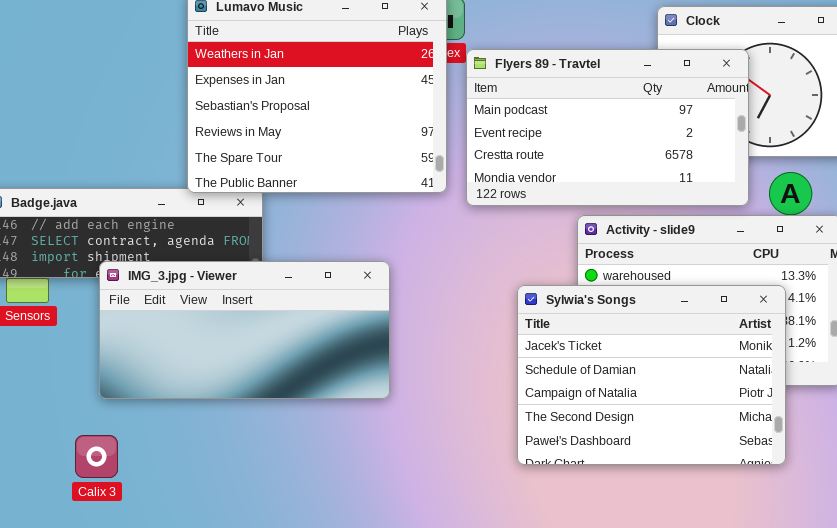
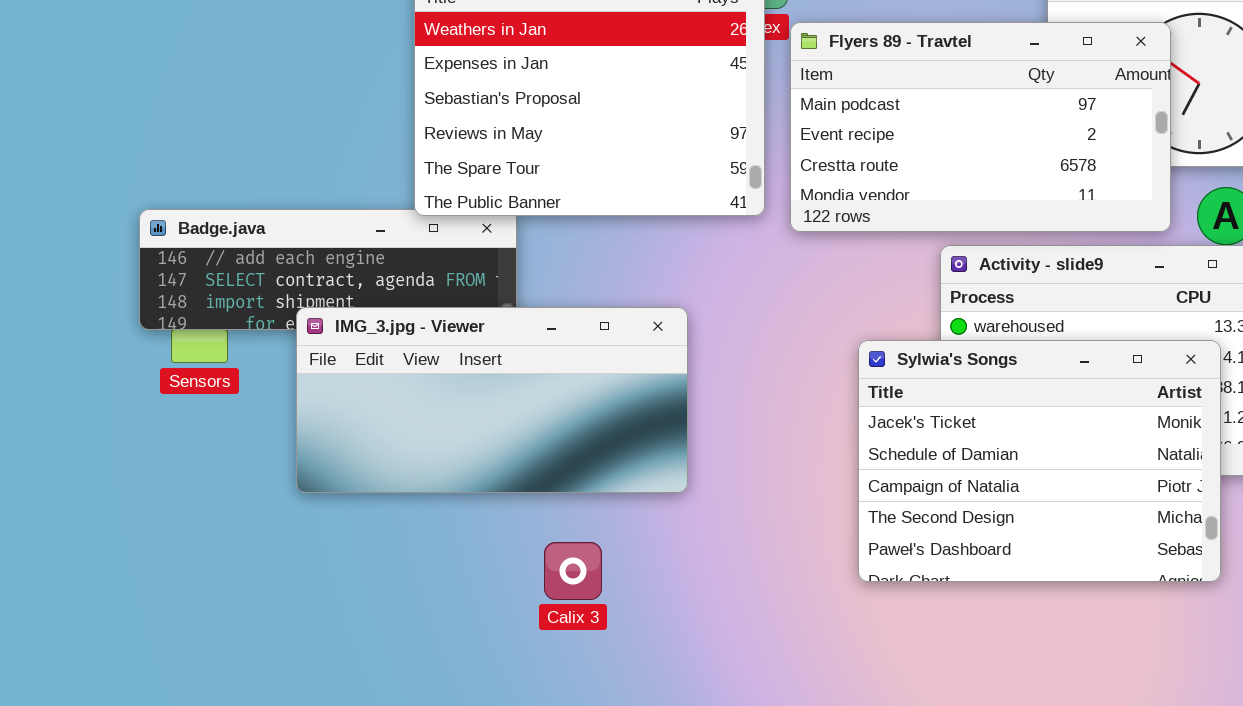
Calix 3: [75,435,118,478] -> [544,542,602,600], moved

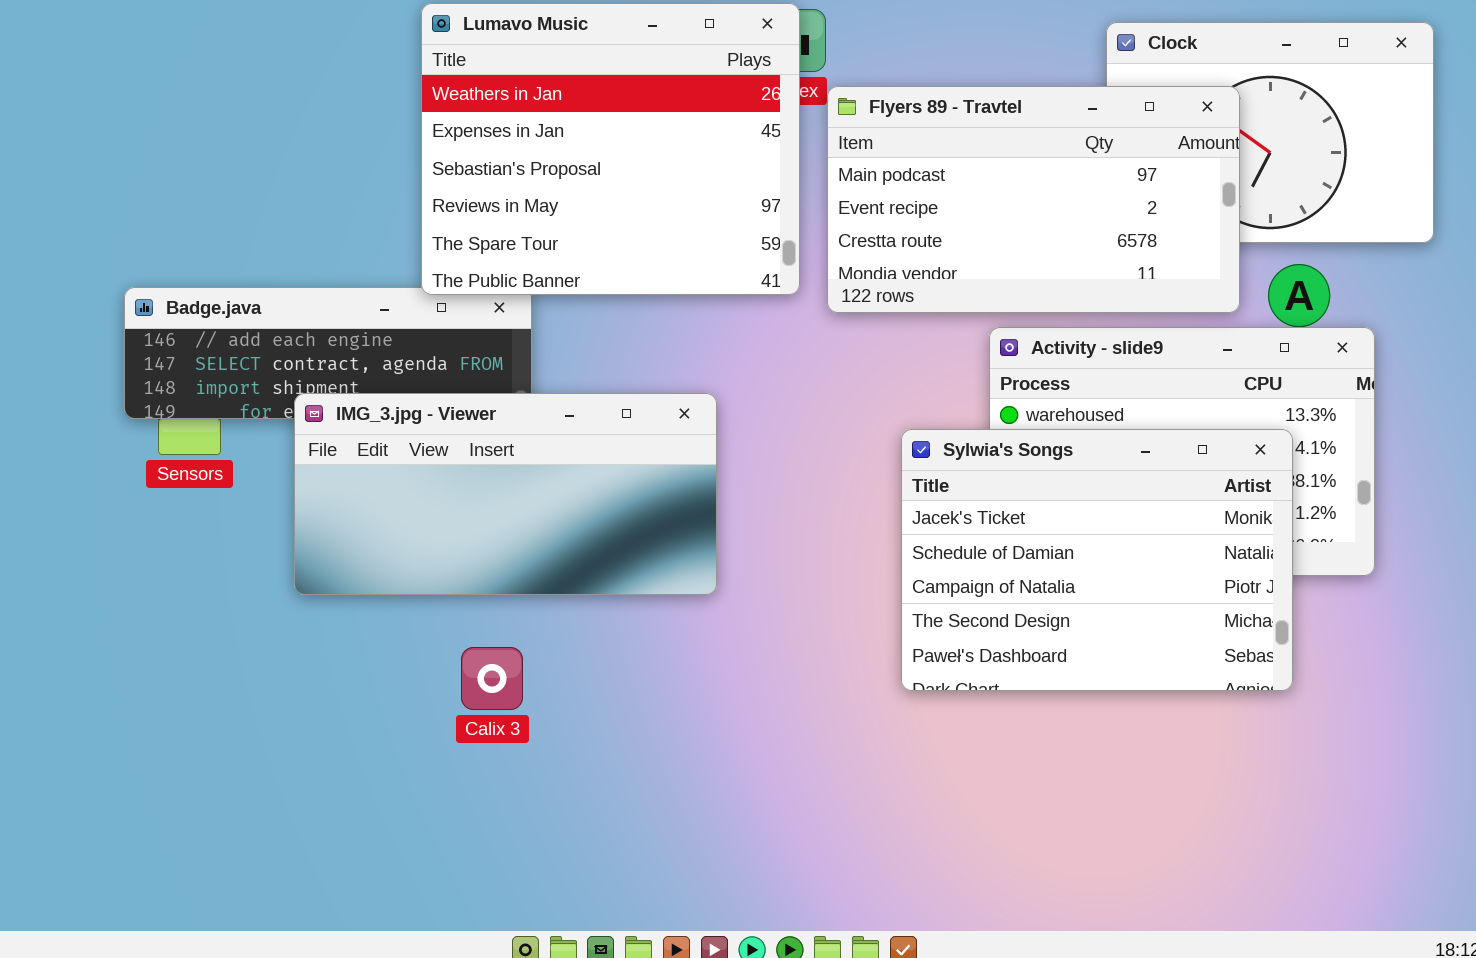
Calix 3: [544,542,602,600] -> [461,647,523,710], moved

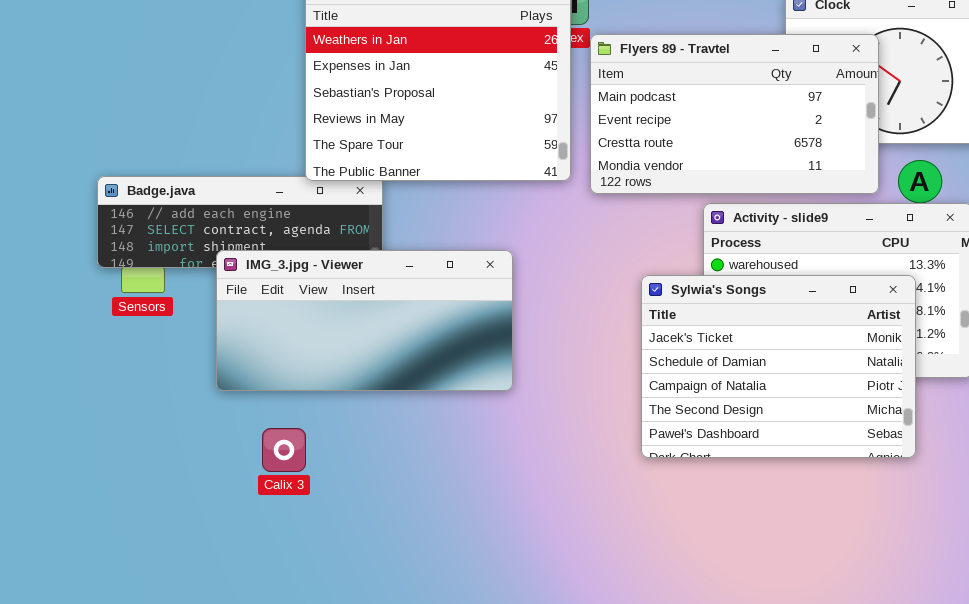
Calix 3: [461,647,523,710] -> [262,428,306,472], moved

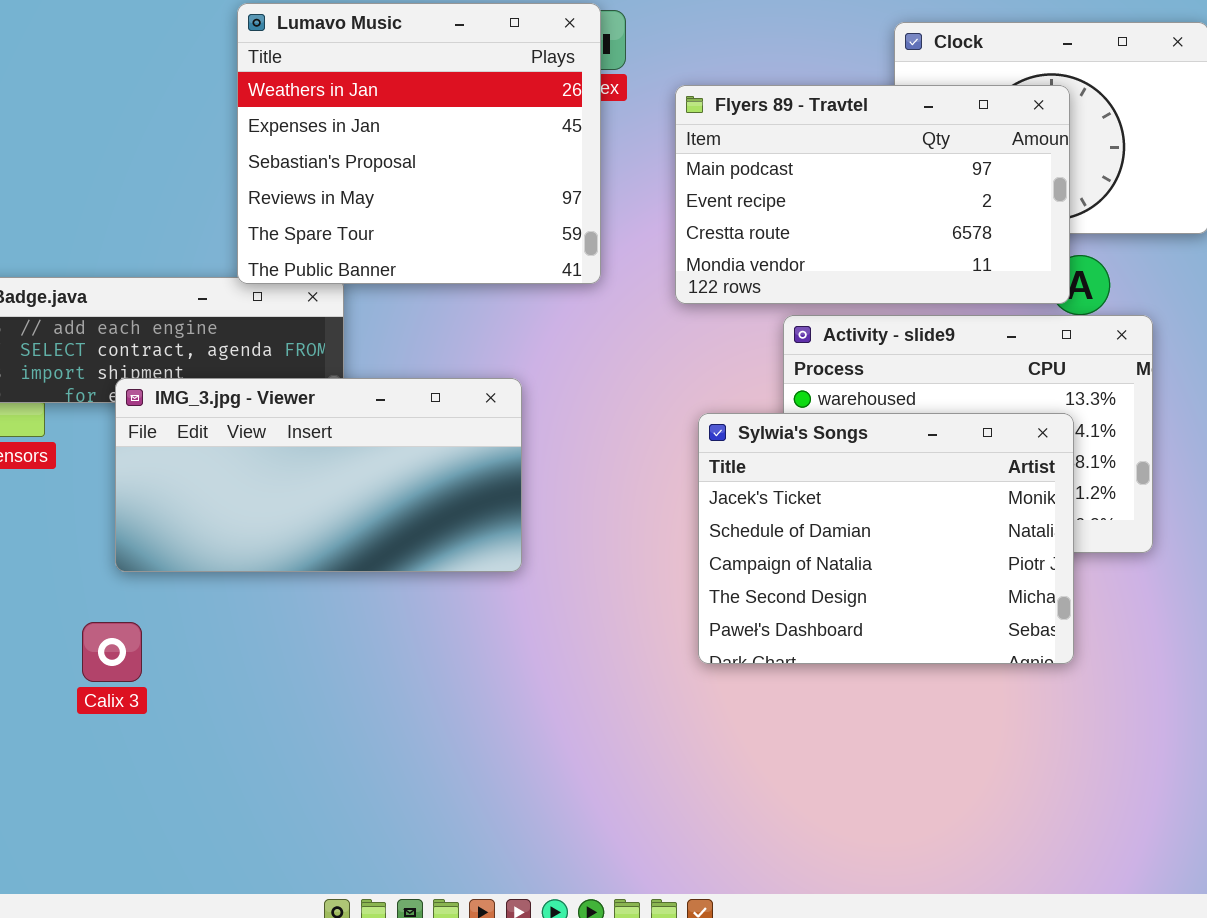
Flyers 89 - Travtel: [590,34,879,194] -> [675,85,1070,304], moved
Calix 3: [262,428,306,472] -> [82,622,142,682], moved

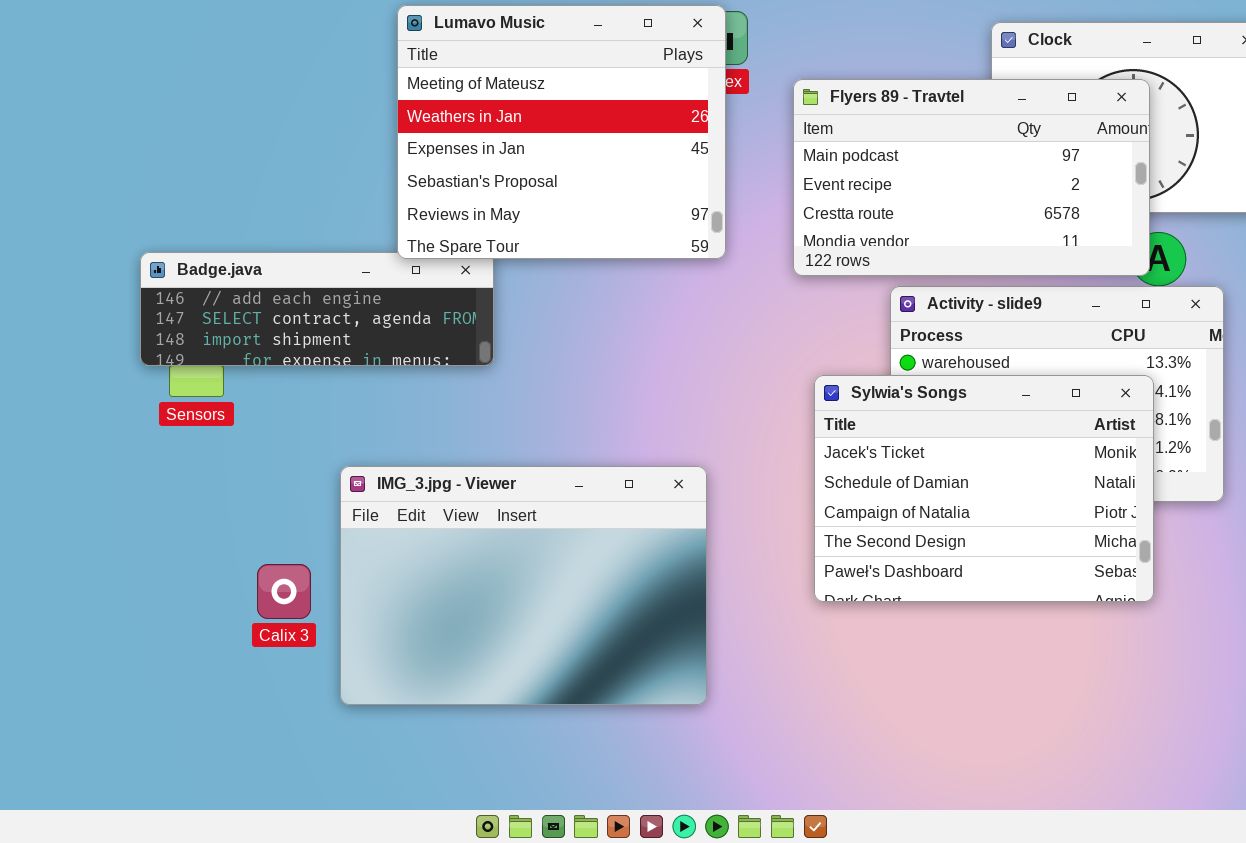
Lumavo Music: [237,3,601,284] -> [397,5,726,259], scrolled up 1 row
IMG_3.jpg - Viewer: [115,378,522,572] -> [340,466,707,705], moved, resized

